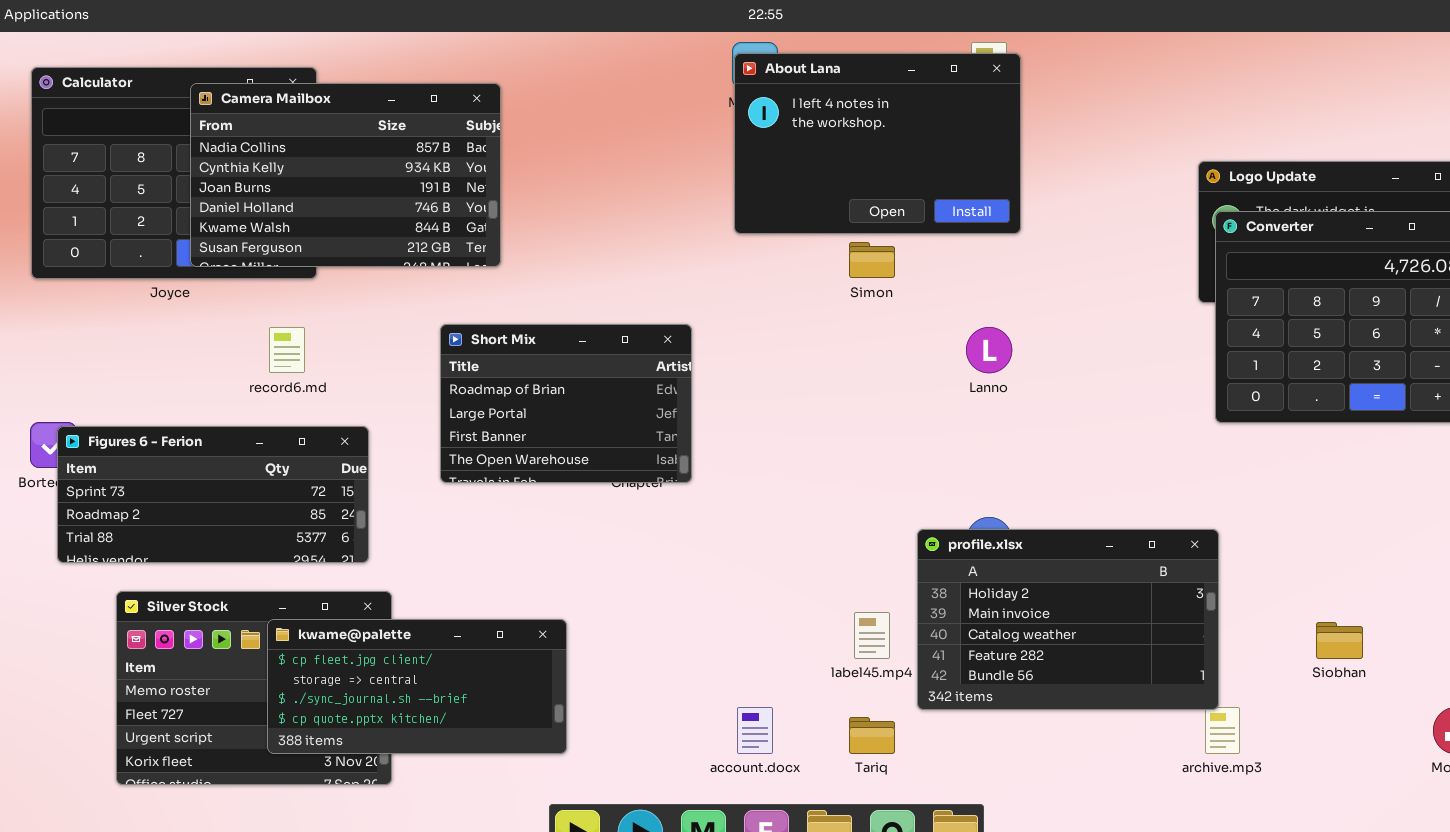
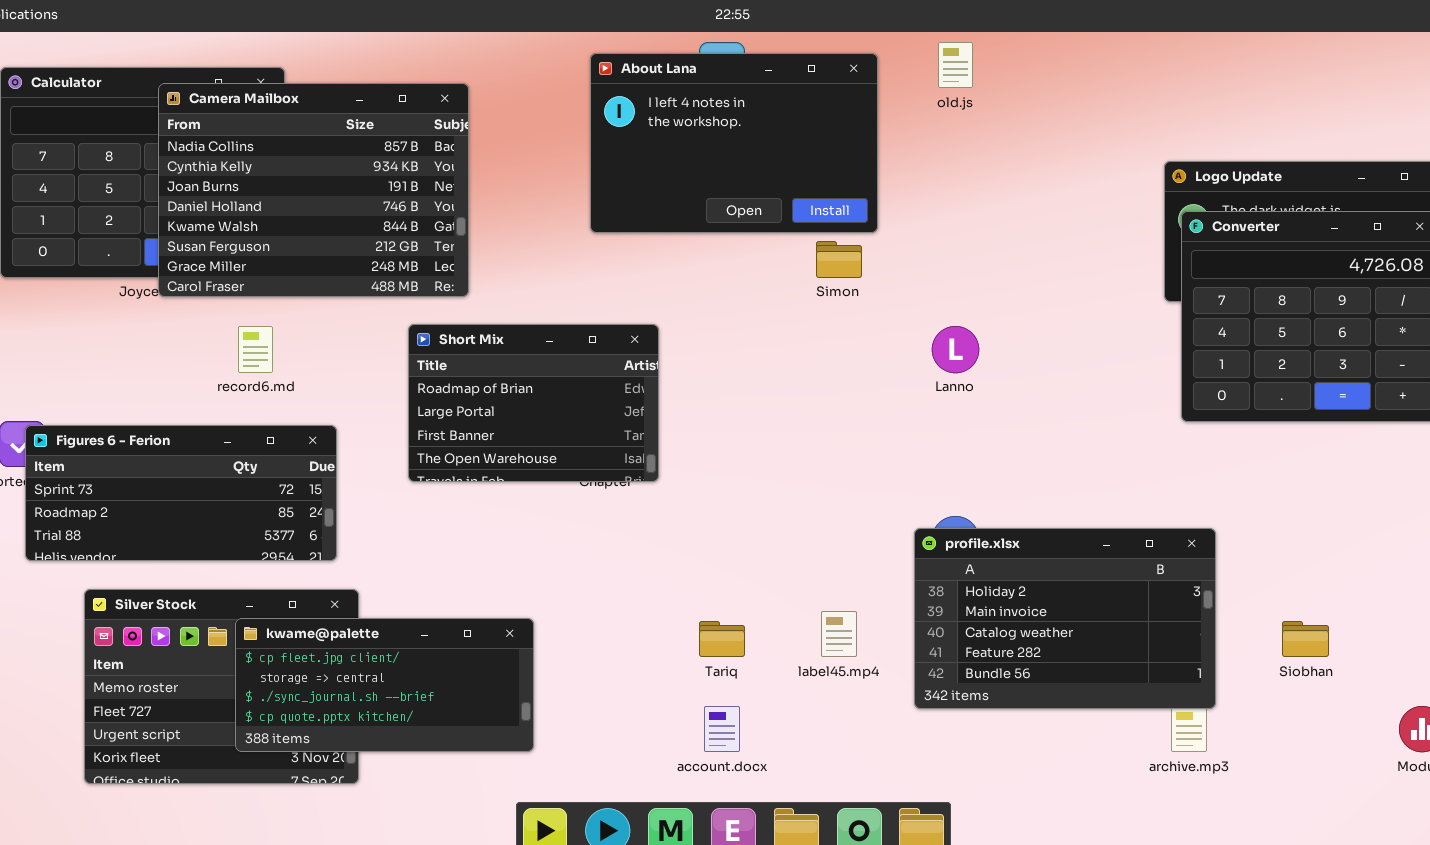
About Lana: [734,53,1021,234] -> [590,53,878,233], moved
Camera Mailbox: [190,83,501,267] -> [158,83,469,297], resized
profile.xlsx: [917,529,1219,710] -> [914,528,1216,709], moved
Tariq: [849,717,895,754] -> [699,621,745,657], moved

